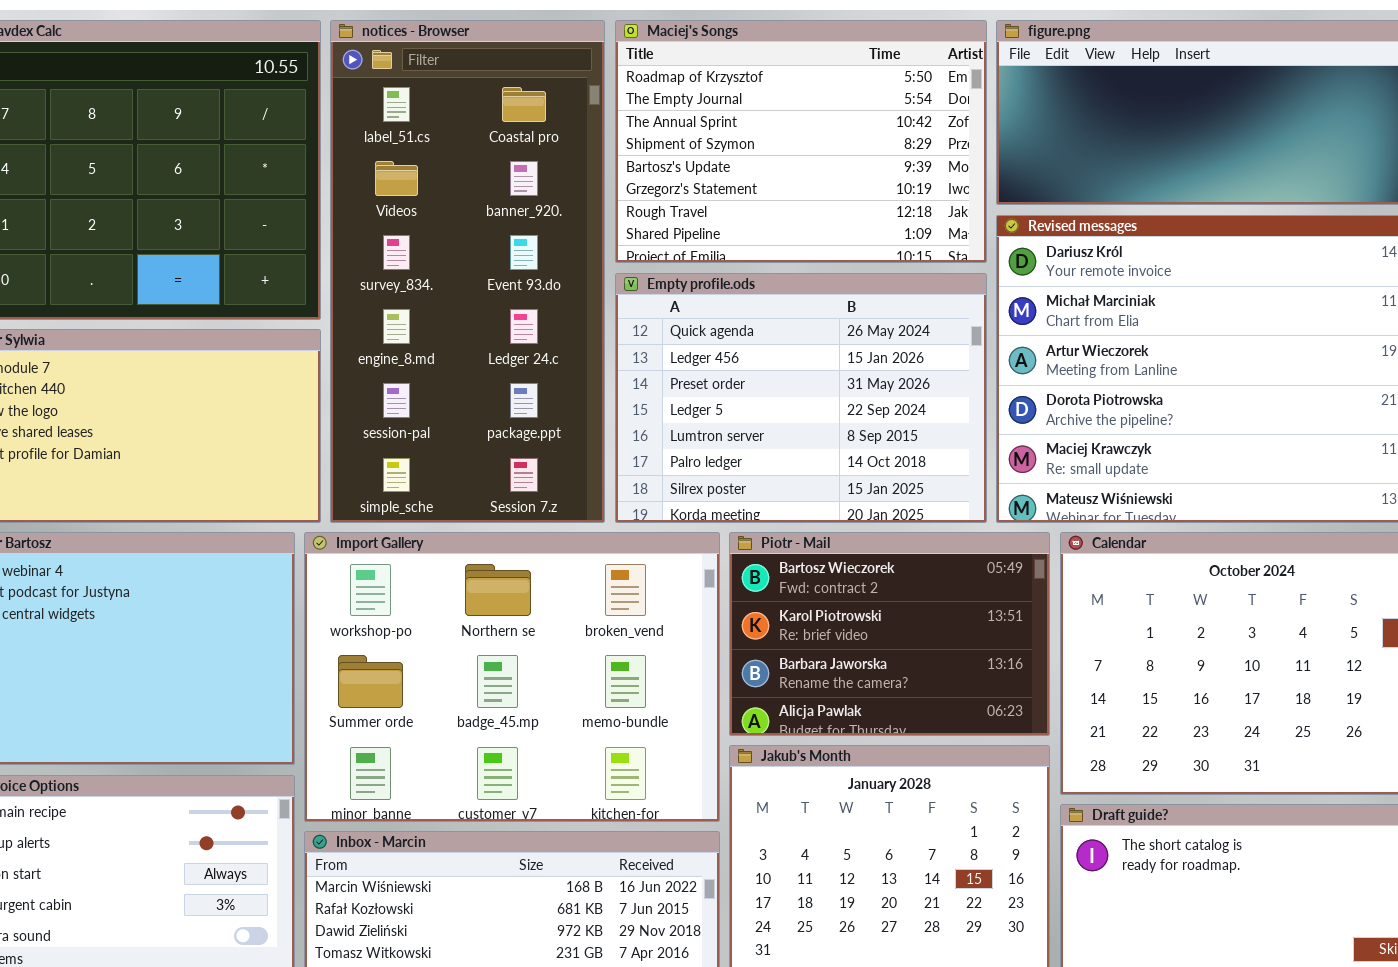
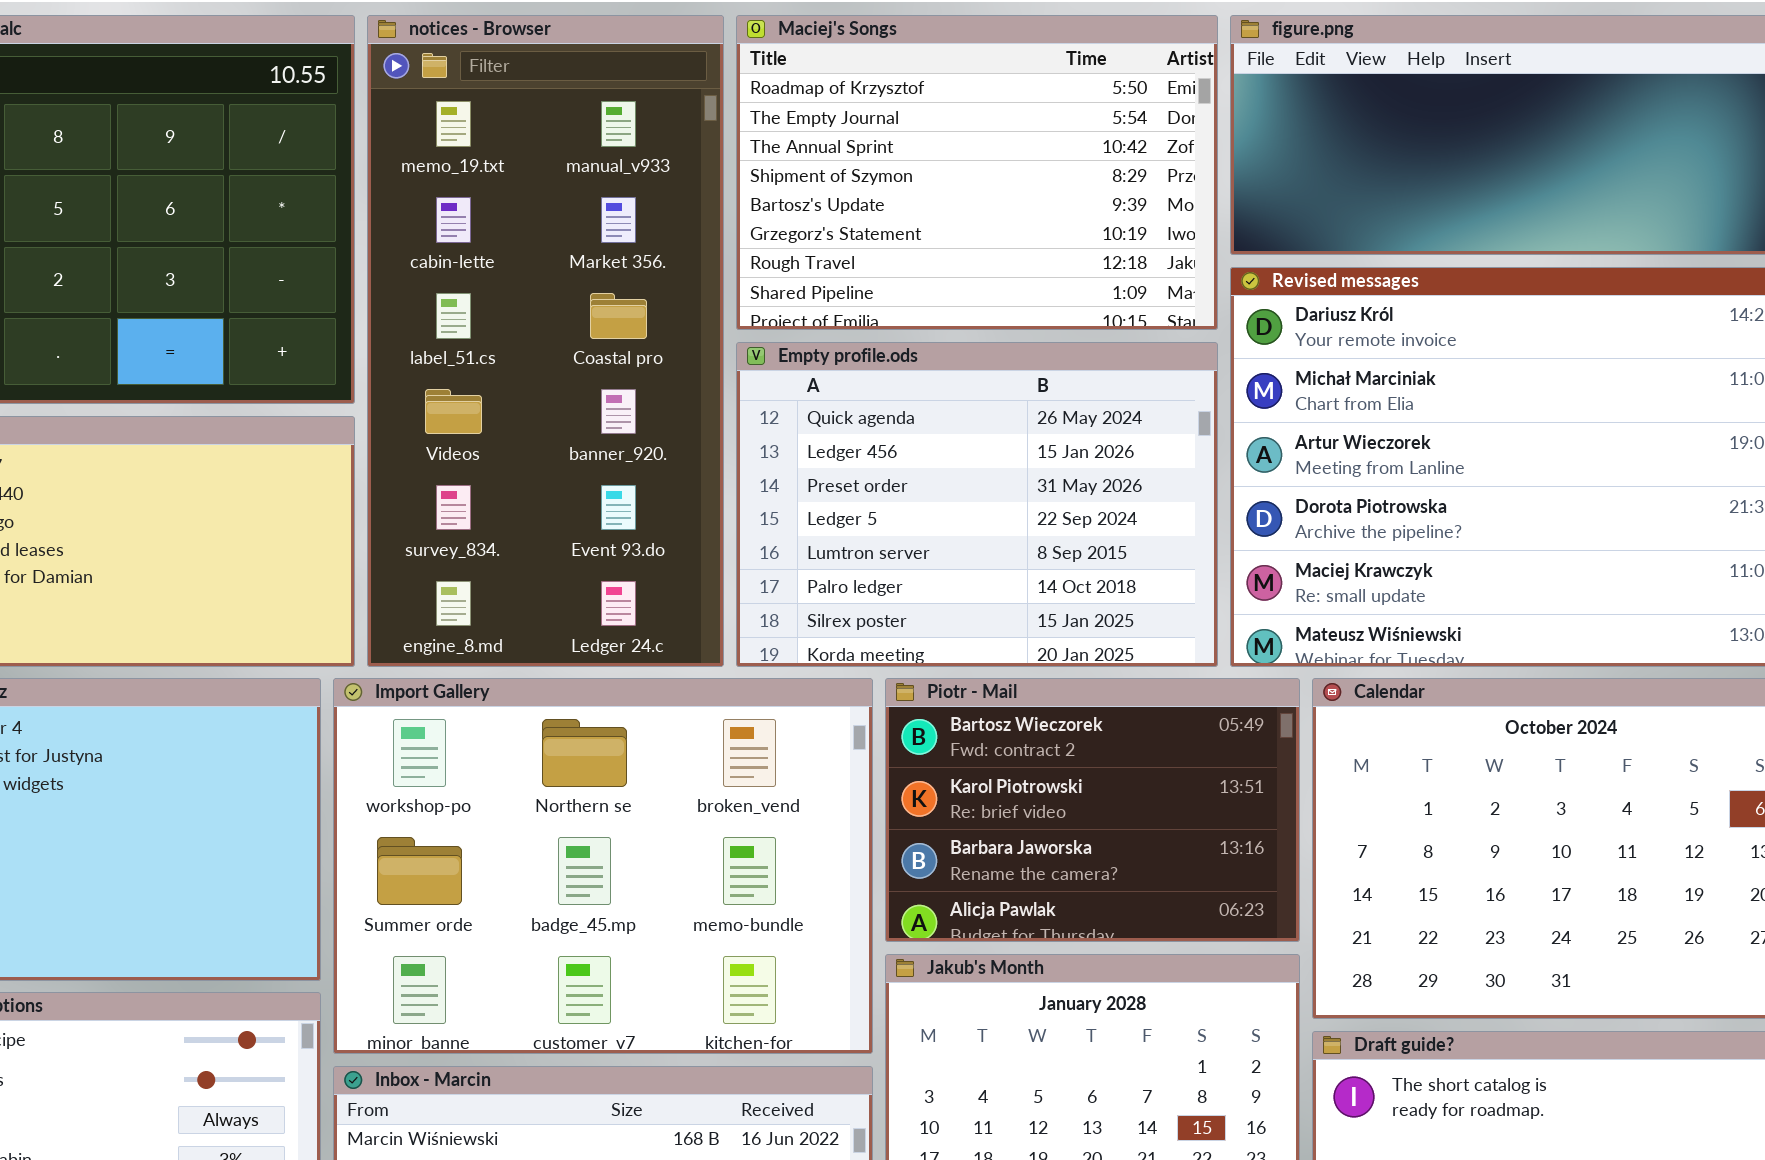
notices - Browser: [330,20,605,523] -> [367,15,724,667], scrolled up 2 rows

